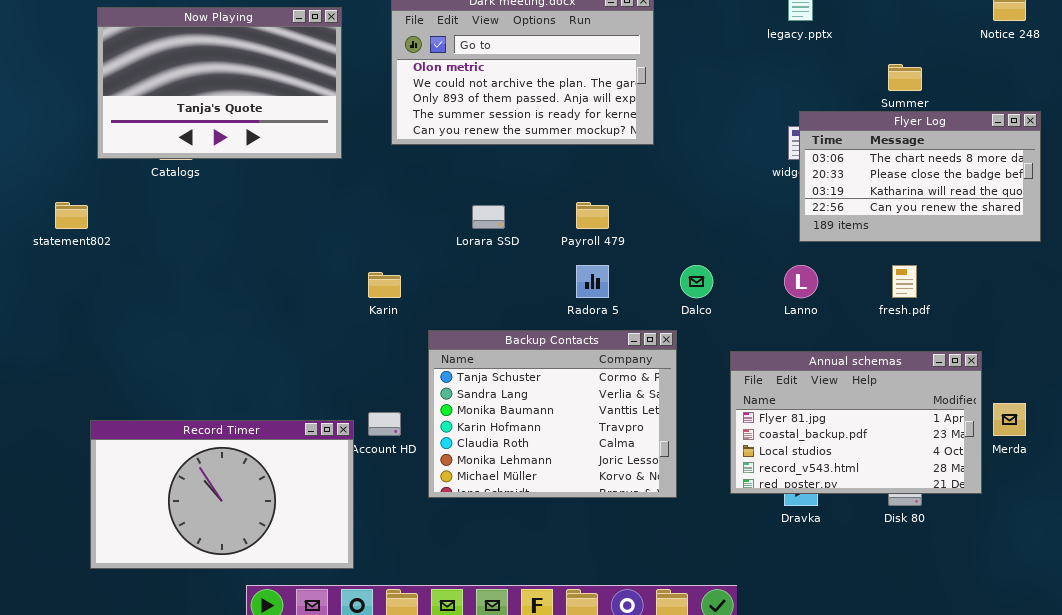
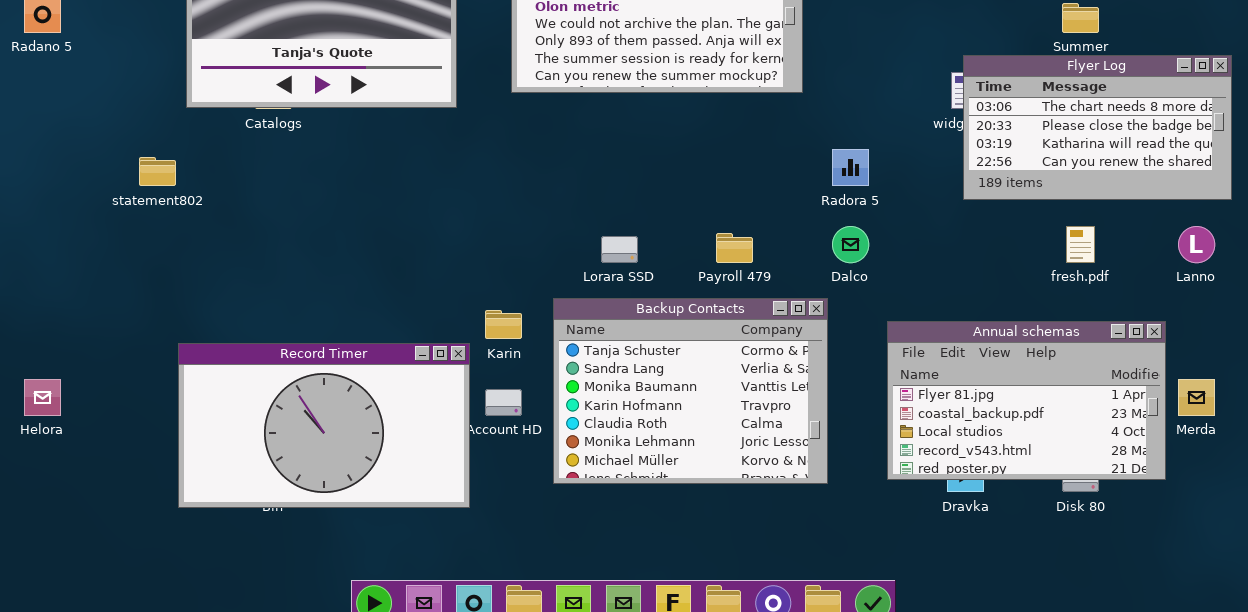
Payroll 479: [576,202,609,229] -> [716,233,753,263], moved
Lorara SSD: [472,205,505,229] -> [601,236,638,263], moved
Radora 5: [576,265,609,298] -> [832,149,869,186], moved
Lanno: [784,265,818,298] -> [1178,226,1215,263], moved
Karin: [368,272,401,298] -> [485,310,522,339], moved
Record Timer: [90,420,354,569] -> [178,343,470,508], moved

